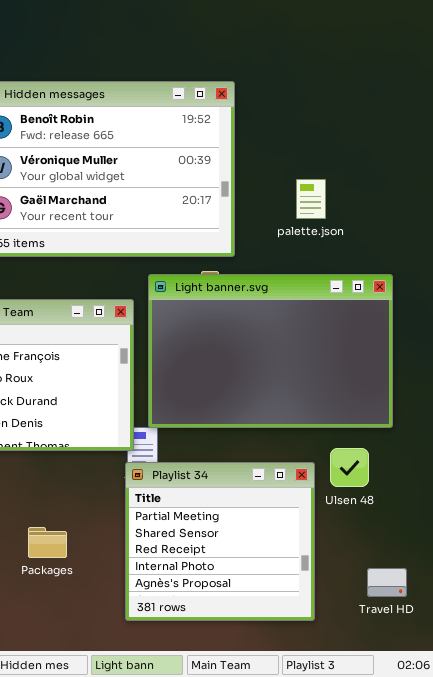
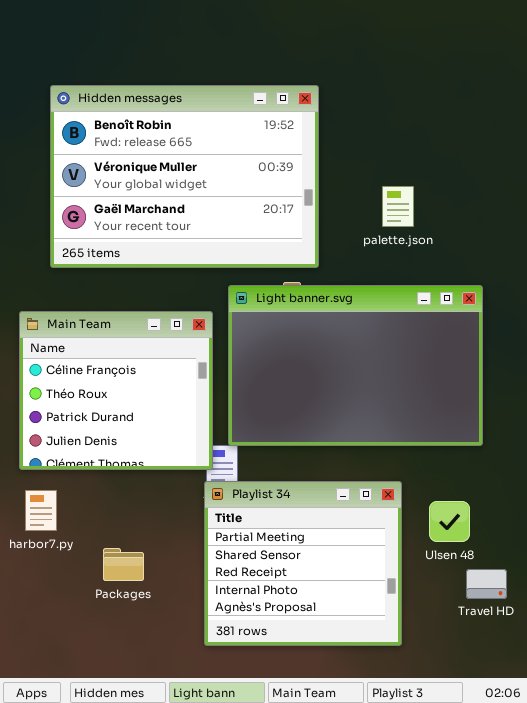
Ulsen 48: [330,448,369,487] -> [429,501,470,542], moved
Travel HD: [367,568,407,597] -> [466,569,507,599], moved

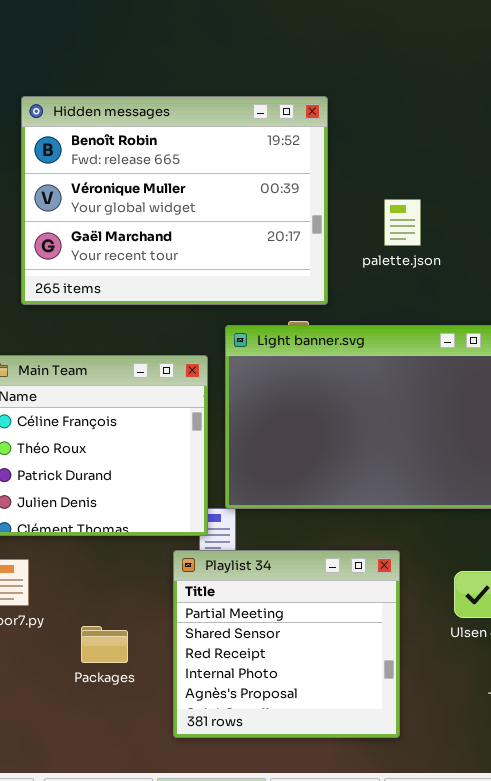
palette.json: [382,186,414,227] -> [384,199,421,246], moved
Playlist 34: [204,481,402,646] -> [173,550,400,738], moved

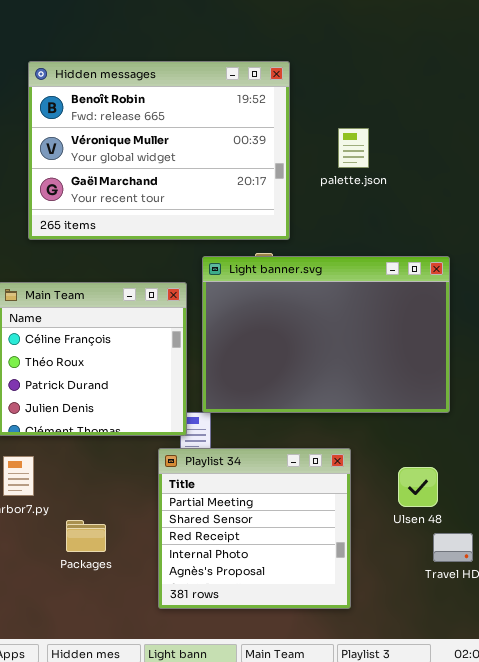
palette.json: [384,199,421,246] -> [338,128,369,168], moved
Packages: [81,626,128,663] -> [66,520,106,552], moved

